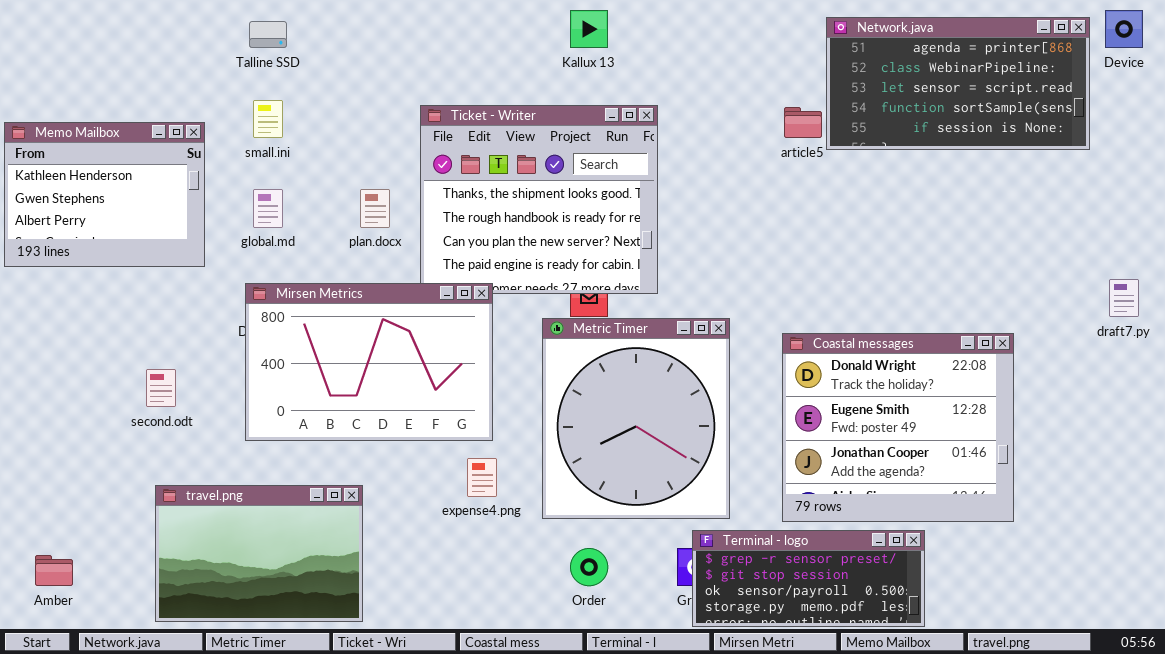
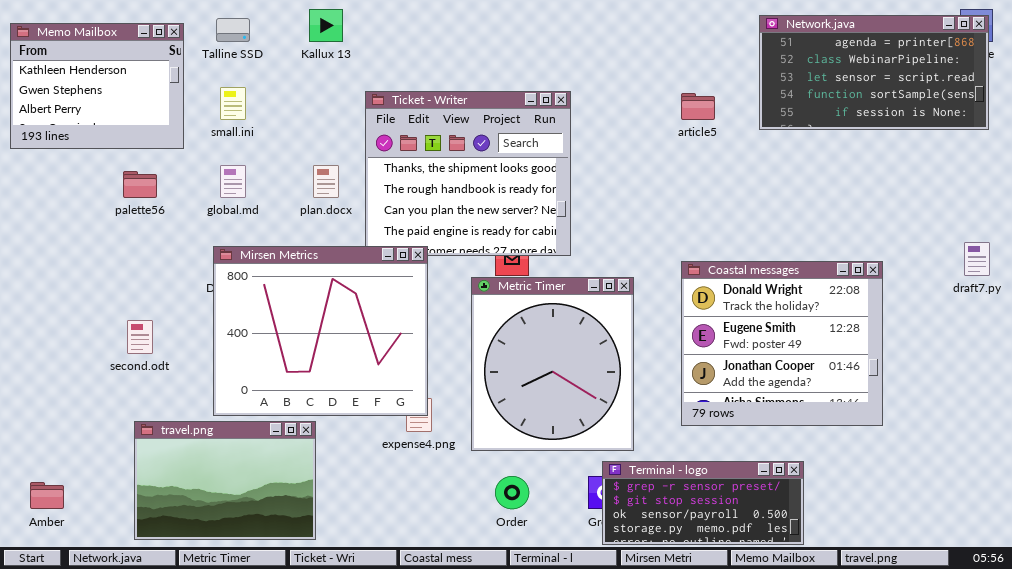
Kallux 13: [570,10,608,48] -> [309,9,343,42], moved
Network.java: [826,17,1090,150] -> [759,15,989,130], moved
Memo Mailbox: [4,122,205,267] -> [10,23,184,149], moved
Mirsen Metrics: [245,283,493,441] -> [213,246,428,416], resized
Coastal messages: [782,333,1014,522] -> [681,261,883,426], moved

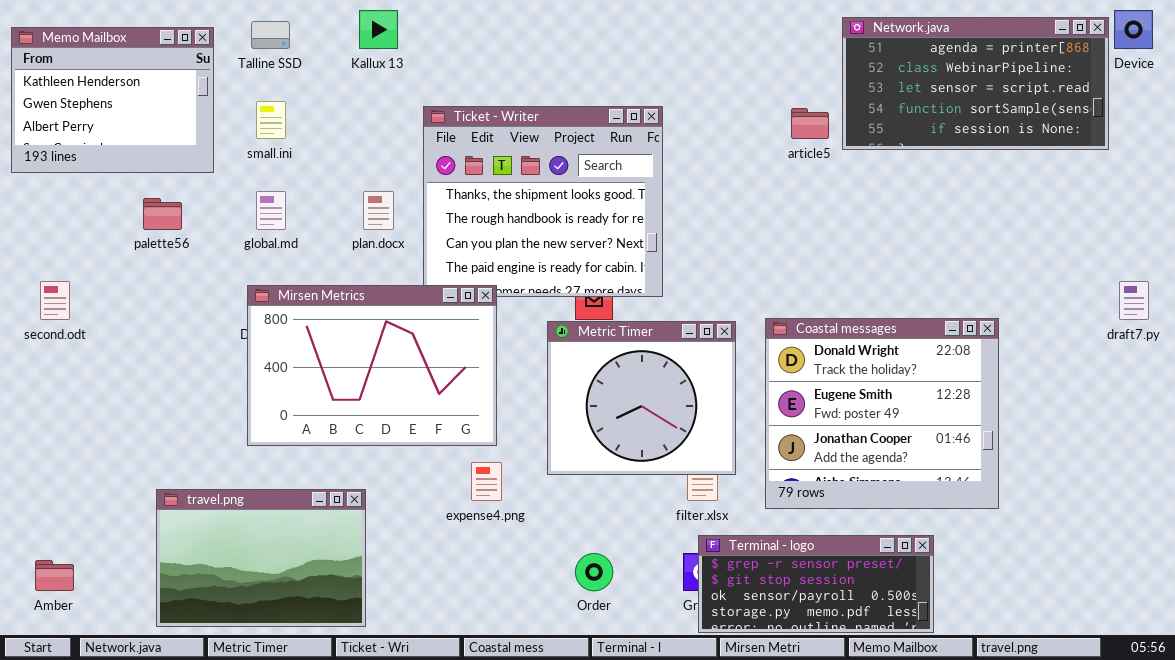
Network.java: [759,15,989,130] -> [842,17,1109,150], moved
Mirsen Metrics: [213,246,428,416] -> [247,285,497,446], resized
Coastal messages: [681,261,883,426] -> [765,318,999,509], moved
Metric Timer: [471,277,634,451] -> [547,321,736,475], resized
second.odt: [127,320,153,354] -> [40,281,70,320], moved

